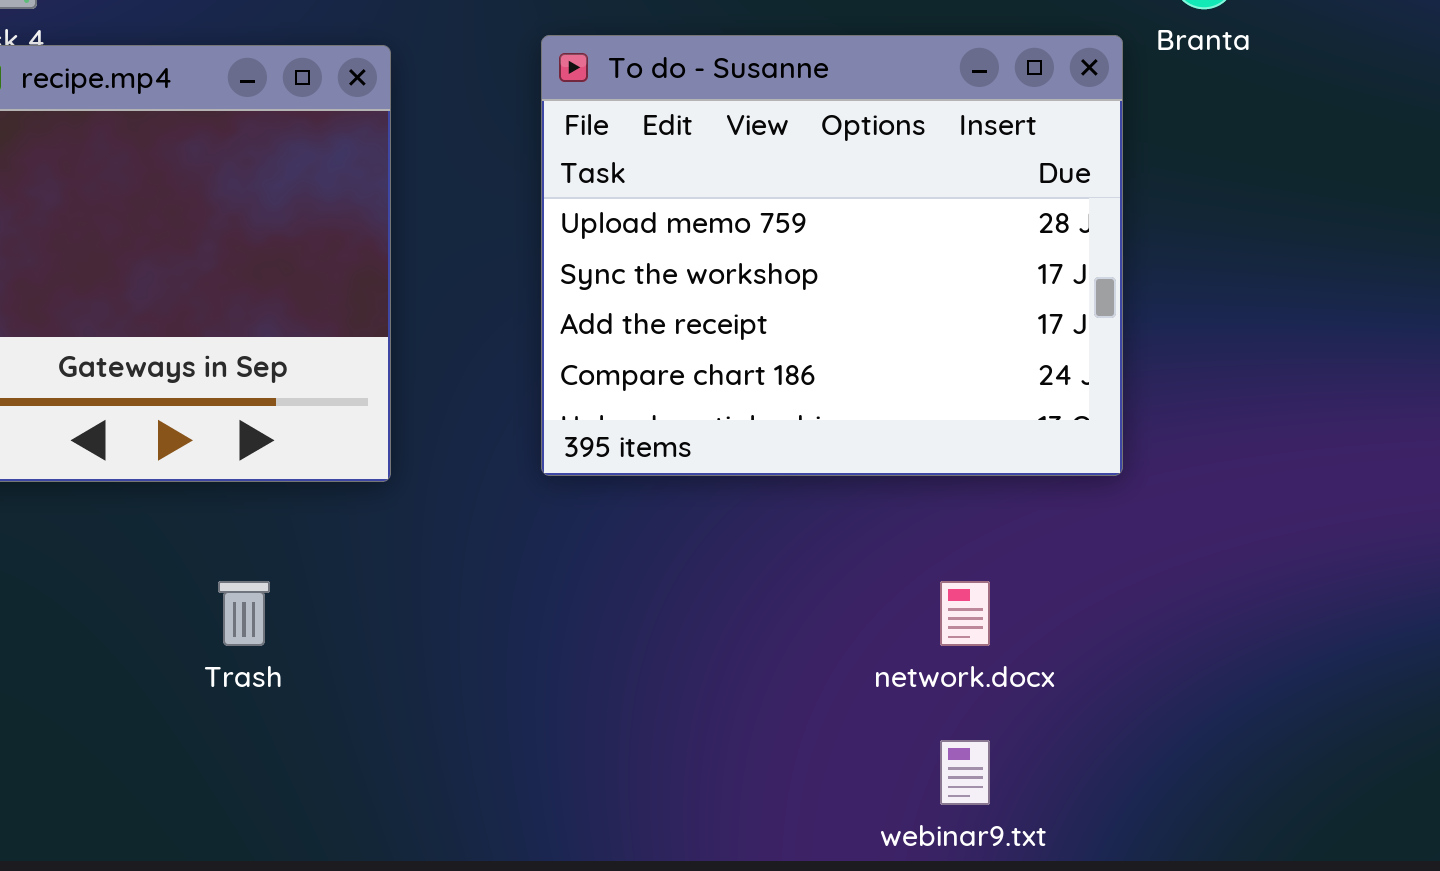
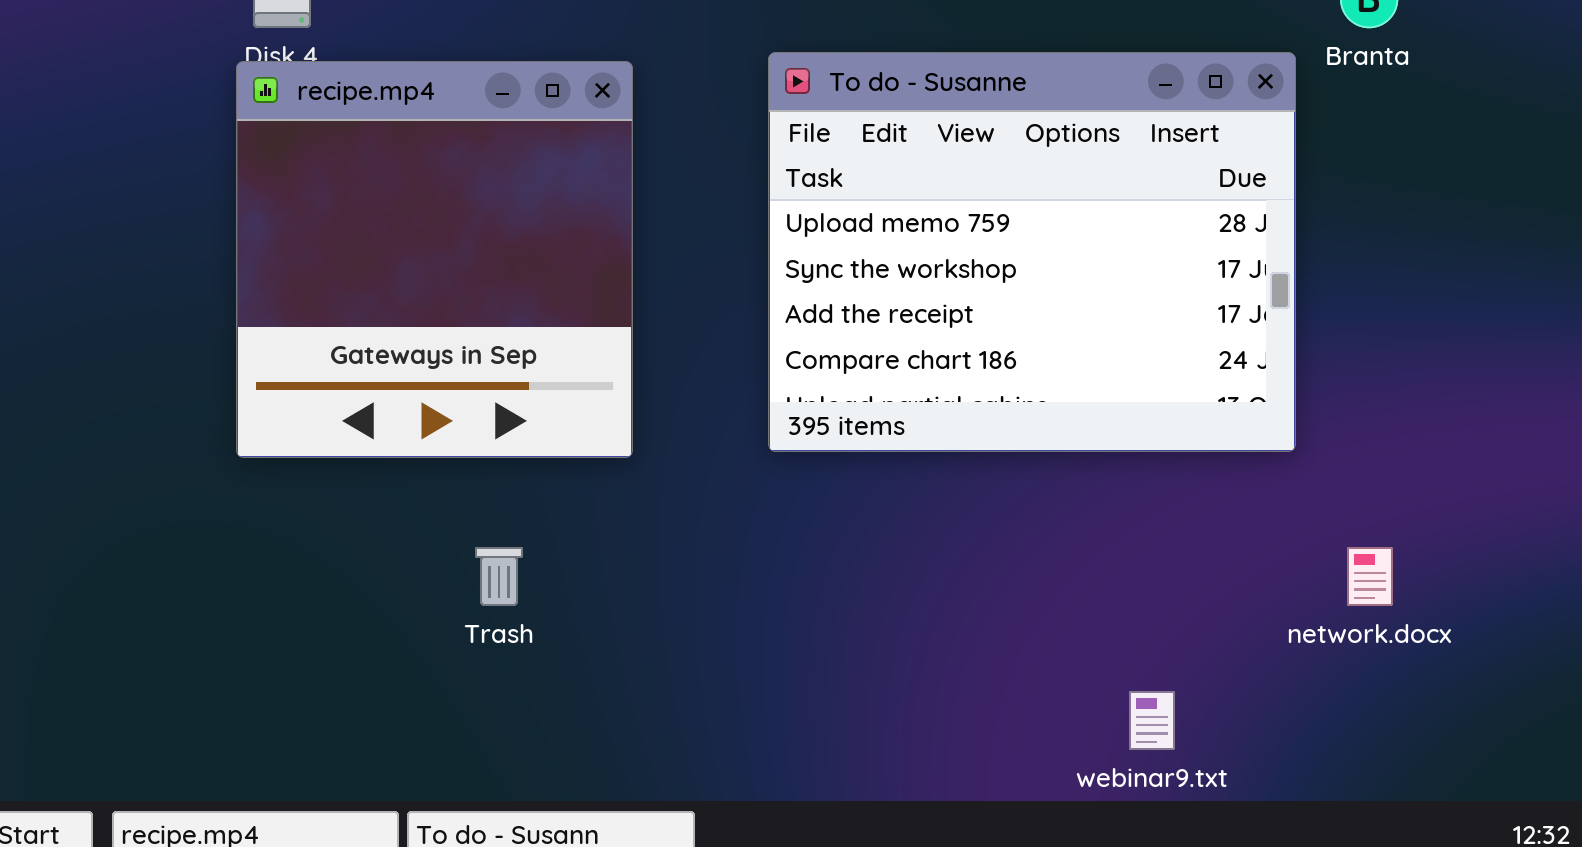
network.docx: [940,581,990,646] -> [1347,547,1393,606], moved

